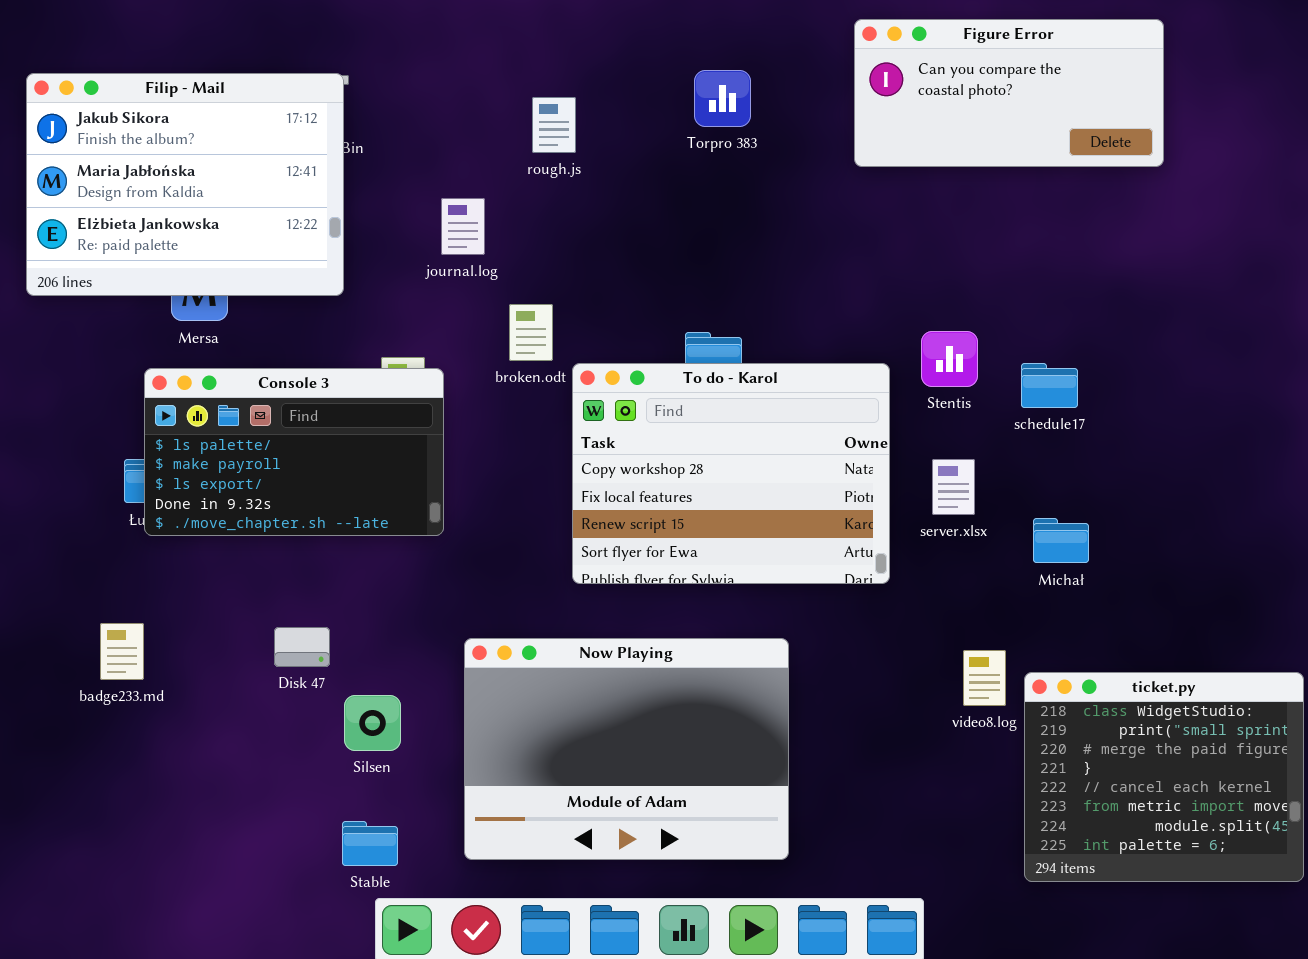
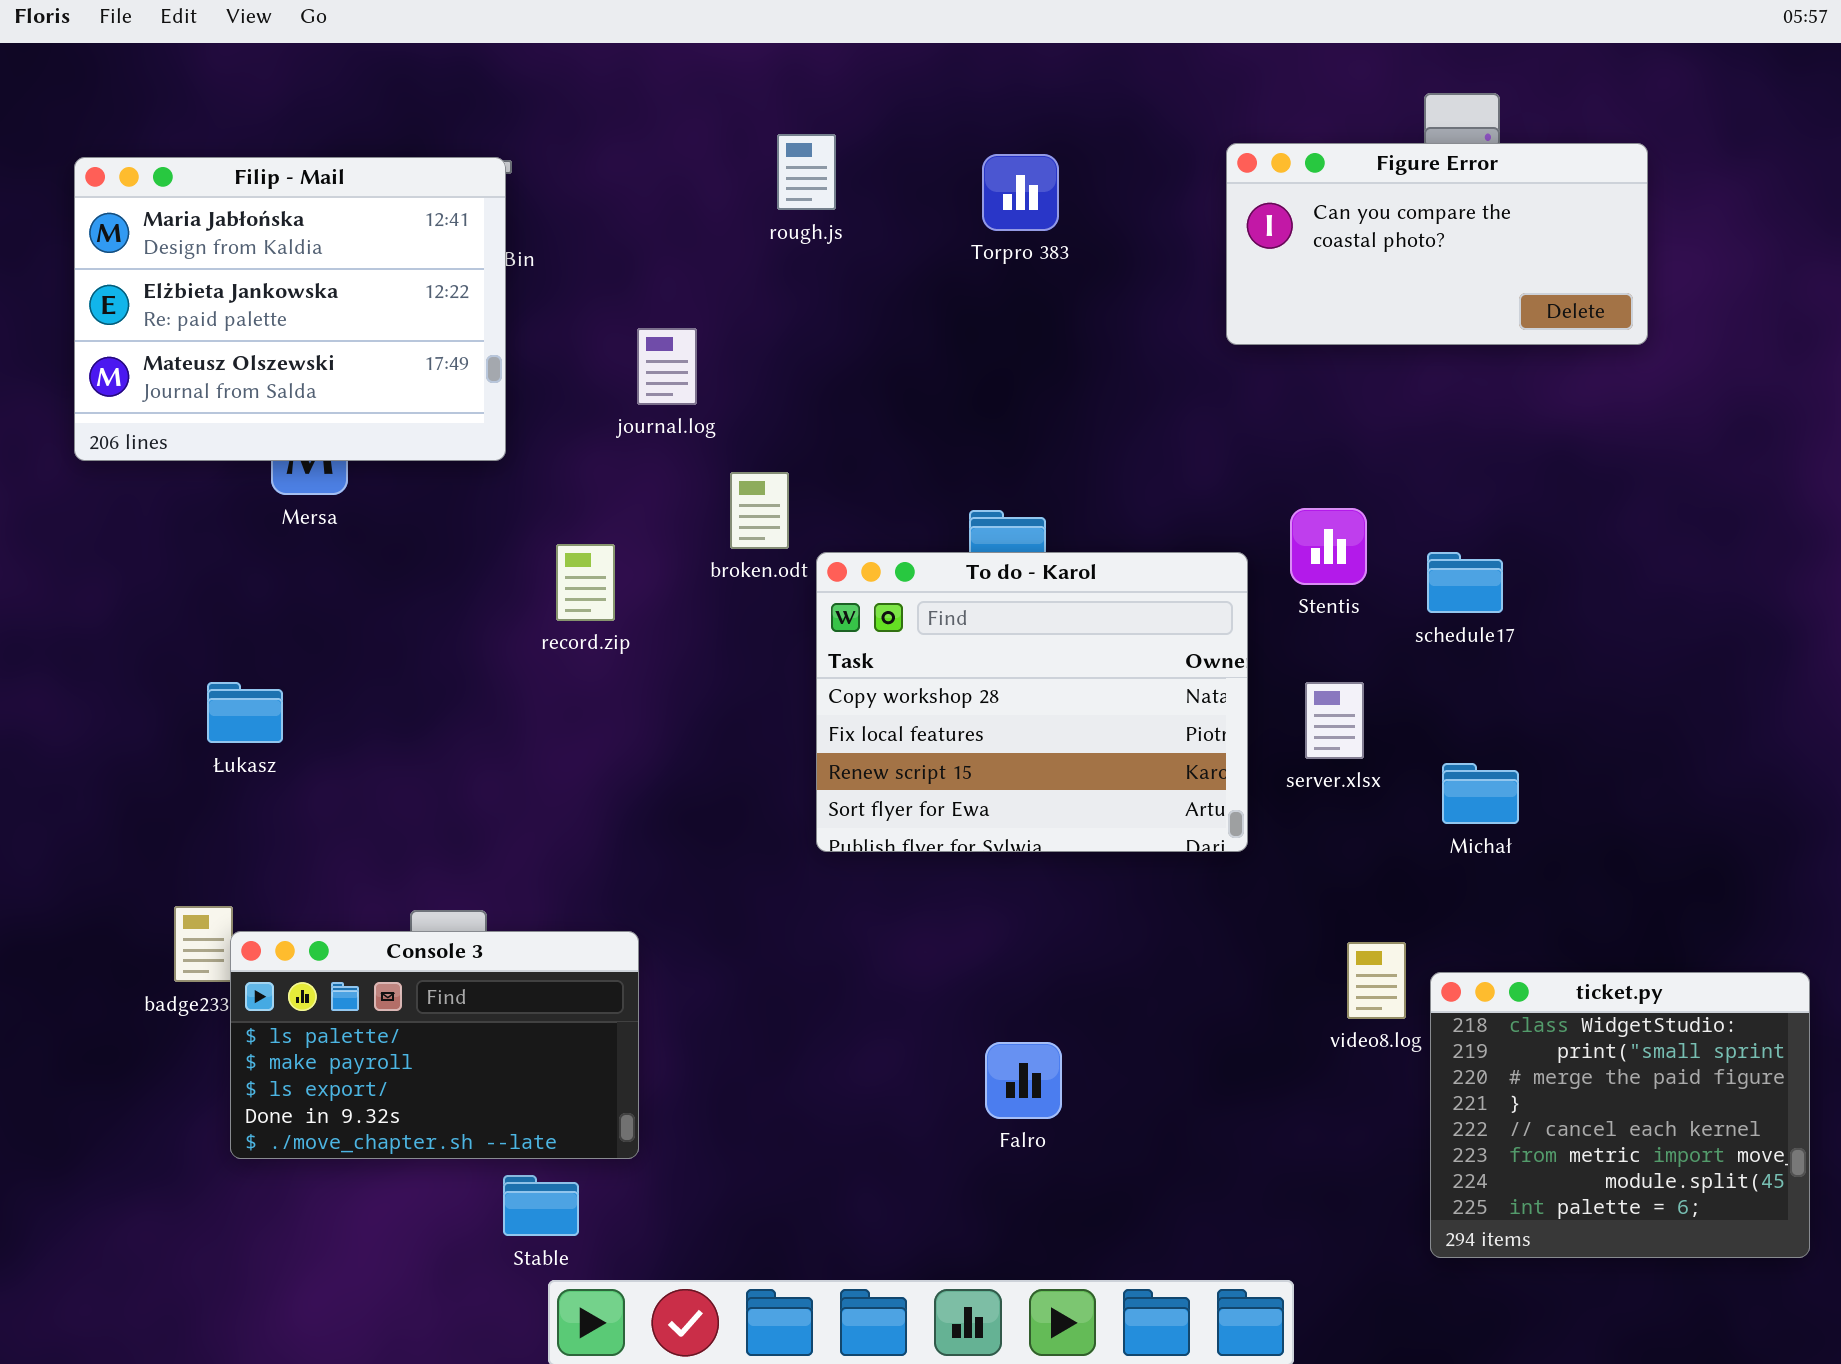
Figure Error: [854,19,1164,167] -> [1226,143,1648,345], moved
Filip - Mail: [26,73,344,296] -> [74,157,506,461], scrolled down 1 row
rough.js: [532,97,576,153] -> [777,134,836,210], moved
Console 3: [144,368,444,536] -> [230,931,639,1159], moved
Now Playing: [464,638,789,860] -> none, closed

